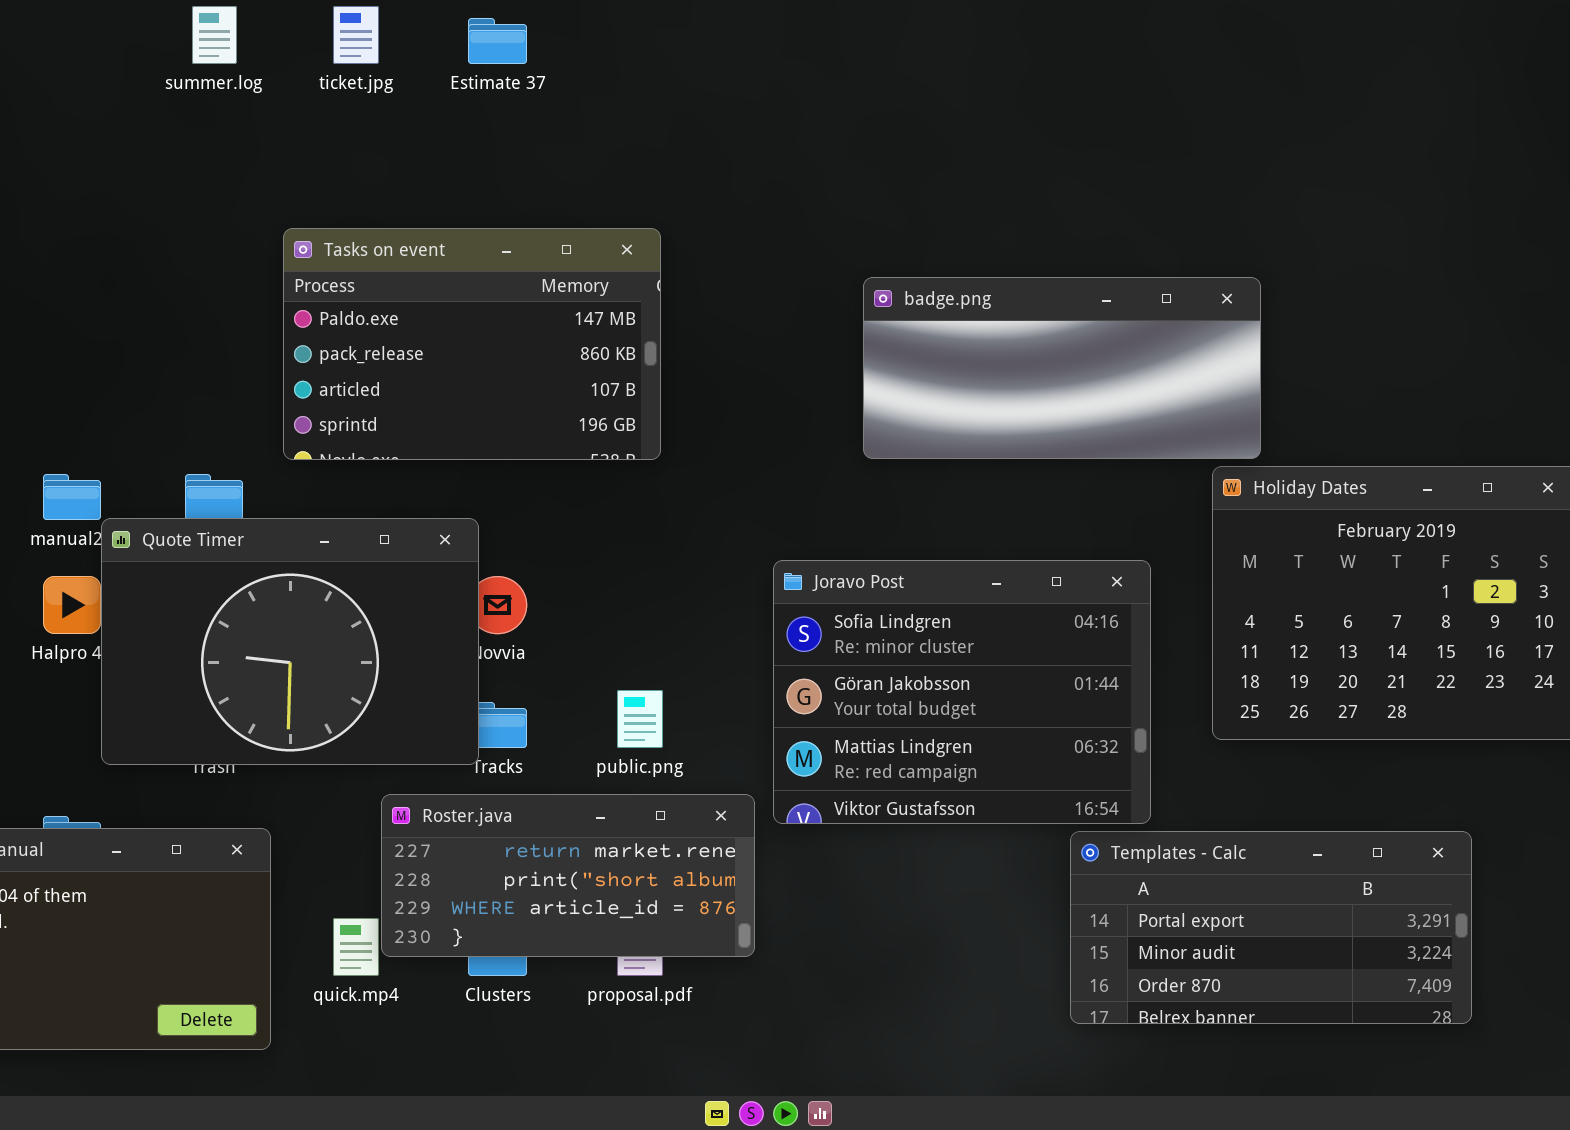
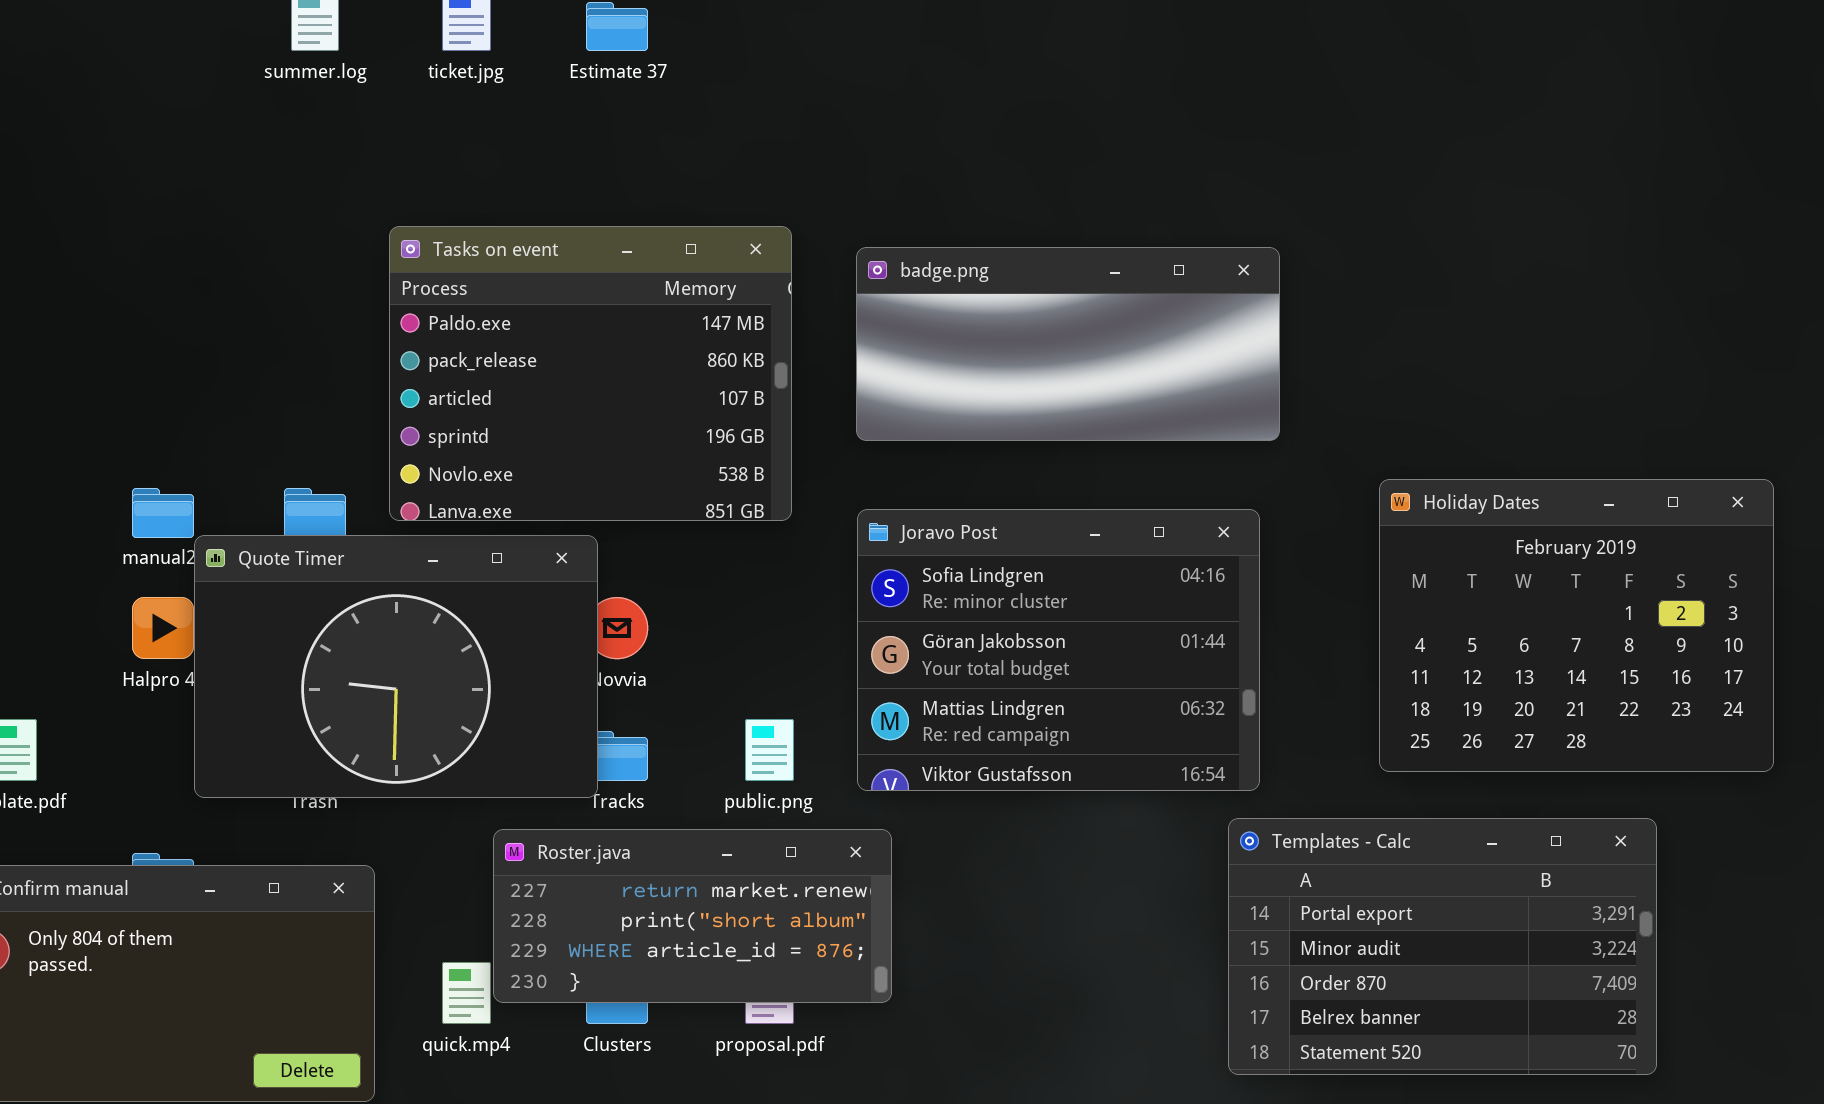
Tasks on event: [283,228,661,460] -> [389,226,792,521], resized
badge.png: [863,277,1261,459] -> [856,247,1280,441], moved
Joravo Post: [773,560,1151,824] -> [857,509,1260,791], moved
Templates - Calc: [1070,831,1472,1024] -> [1228,818,1657,1075], resized

